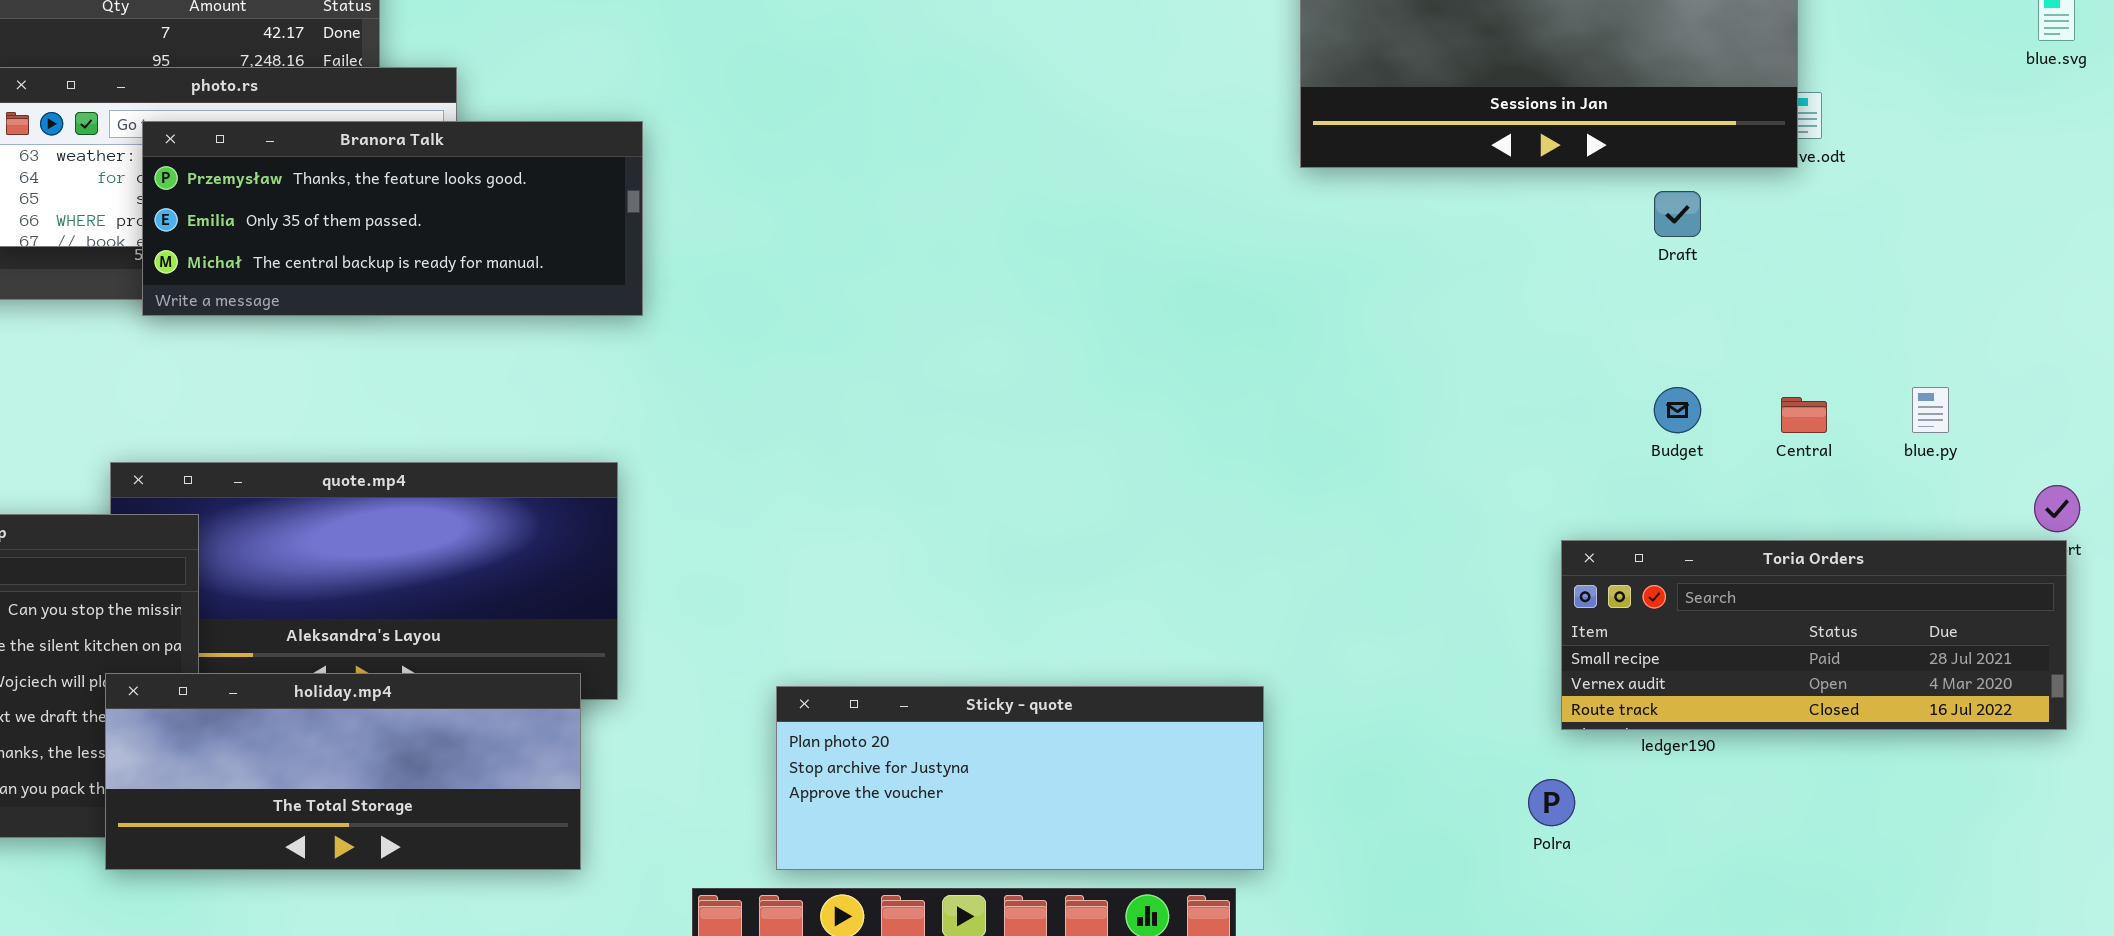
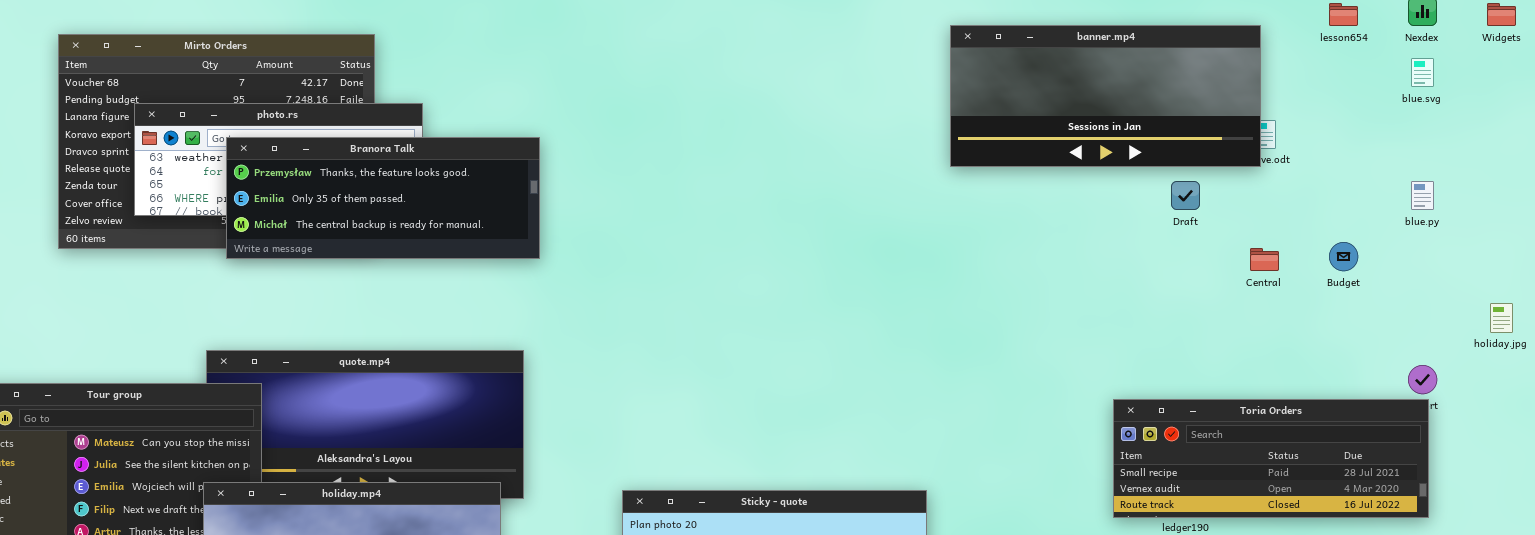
Budget: [1654,387,1701,433] -> [1329,242,1358,271], moved
blue.py: [1912,387,1949,433] -> [1411,181,1434,210], moved
Central: [1781,397,1827,433] -> [1250,248,1279,271], moved

